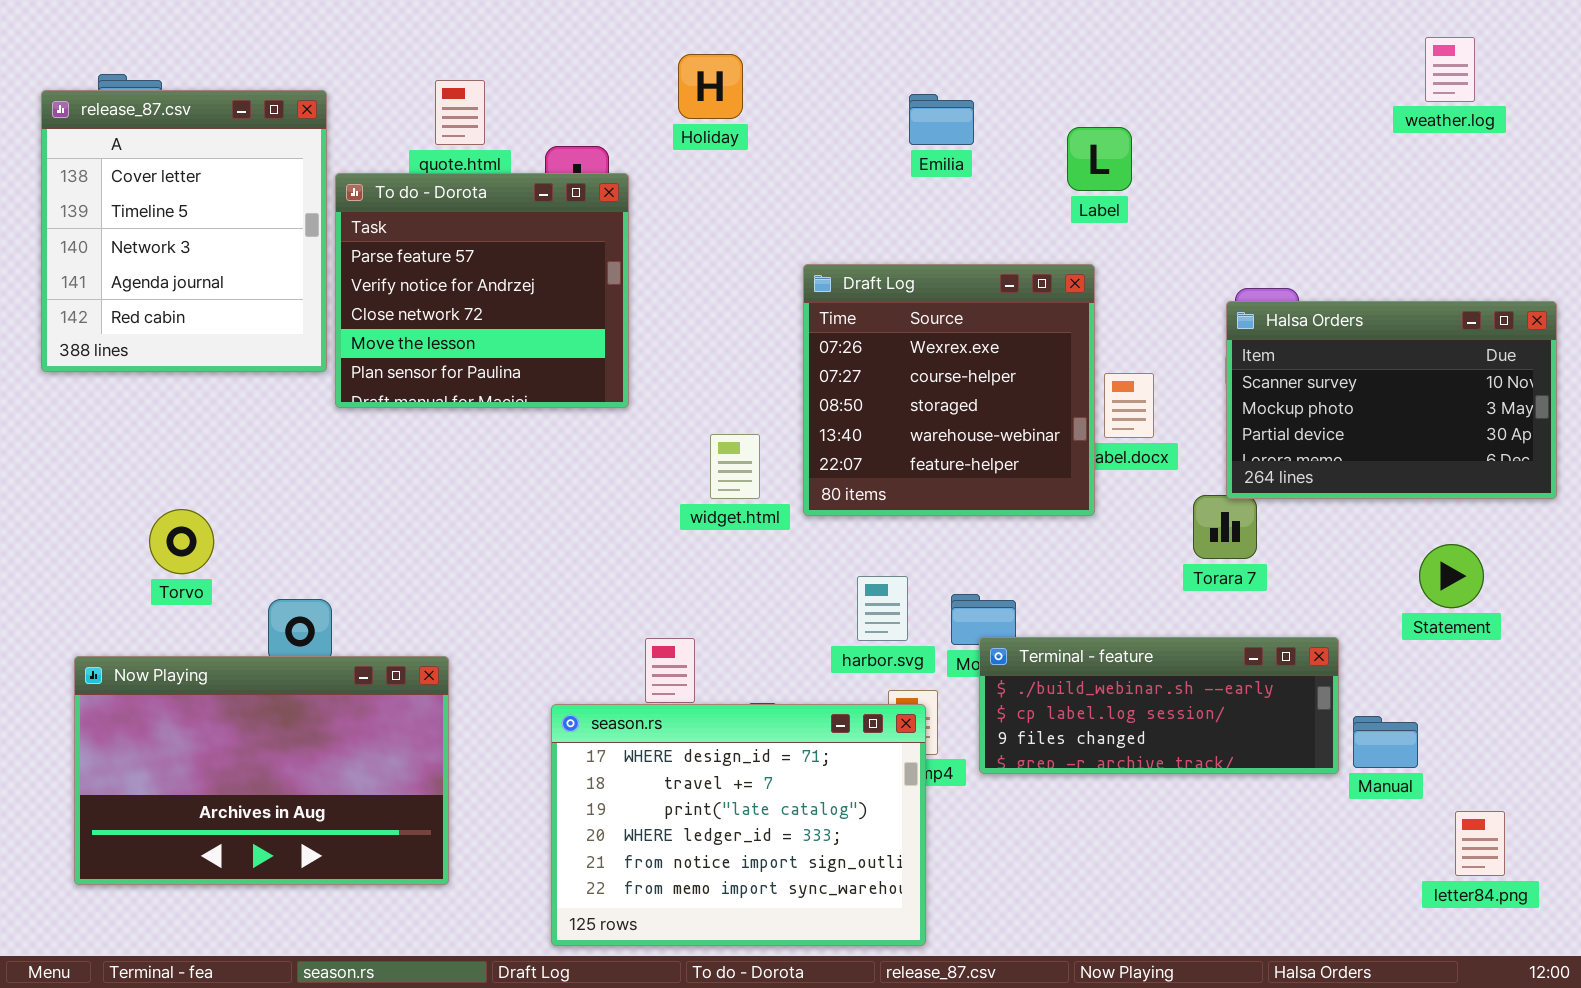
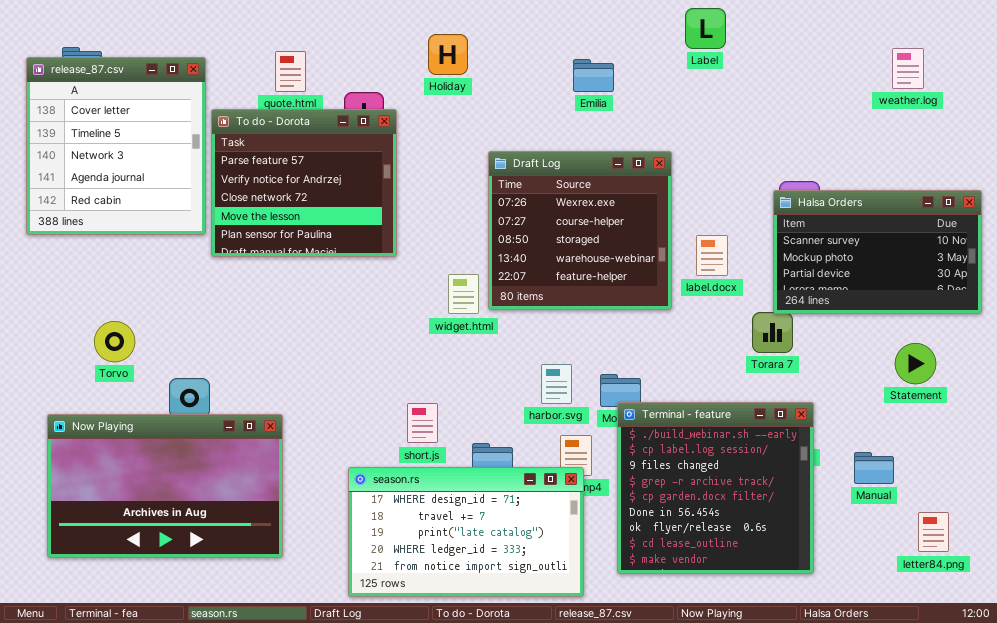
weather.log: [1425,37,1475,102] -> [892,48,924,89], moved
Label: [1067,127,1132,191] -> [685,8,726,49], moved
Draft Log: [803,264,1095,516] -> [488,151,672,310], moved
Terminal - feature: [979,637,1339,774] -> [617,402,814,574], resized
season.rs: [551,704,926,946] -> [348,467,584,597], resized

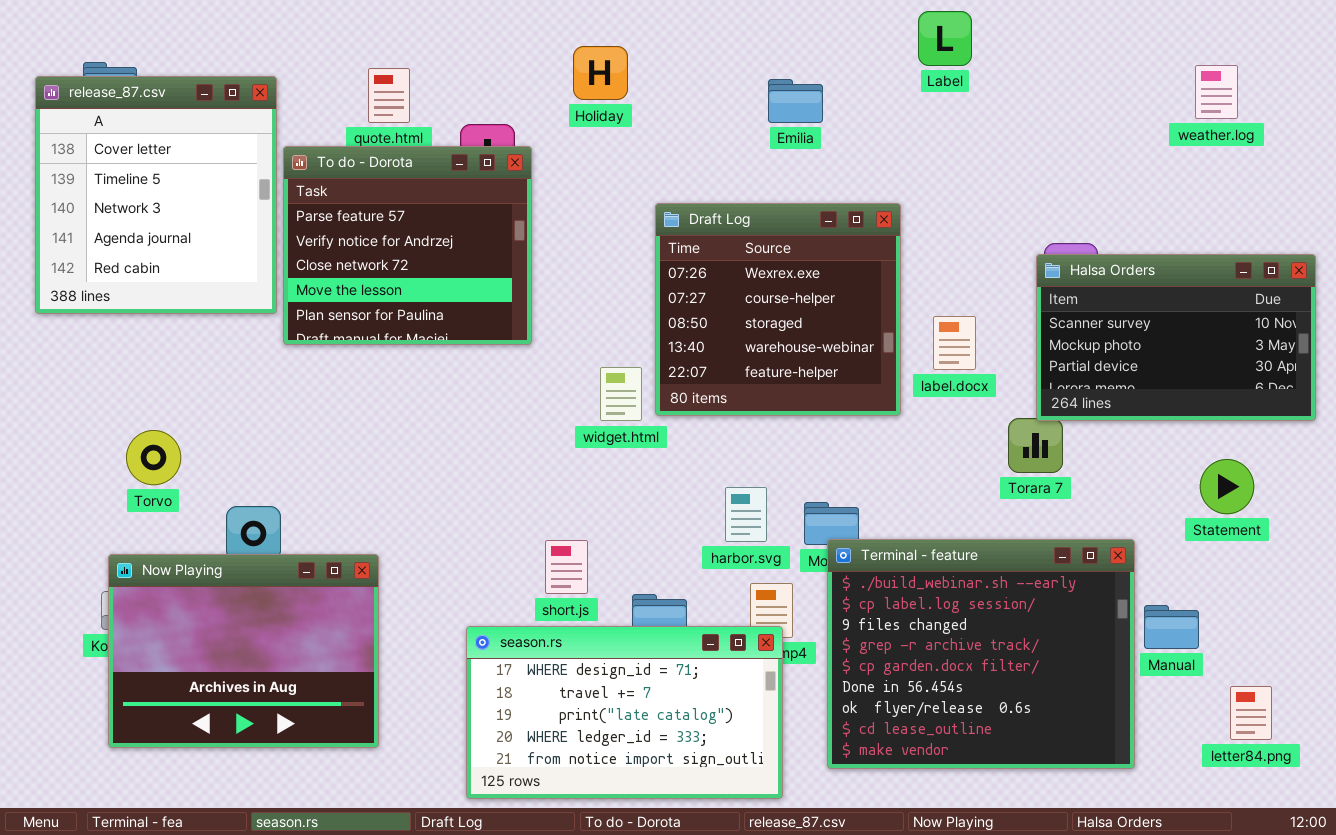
Terminal - feature: [617,402,814,574] -> [827,539,1135,769], resized
Now Playing: [47,414,283,558] -> [108,554,379,748], resized

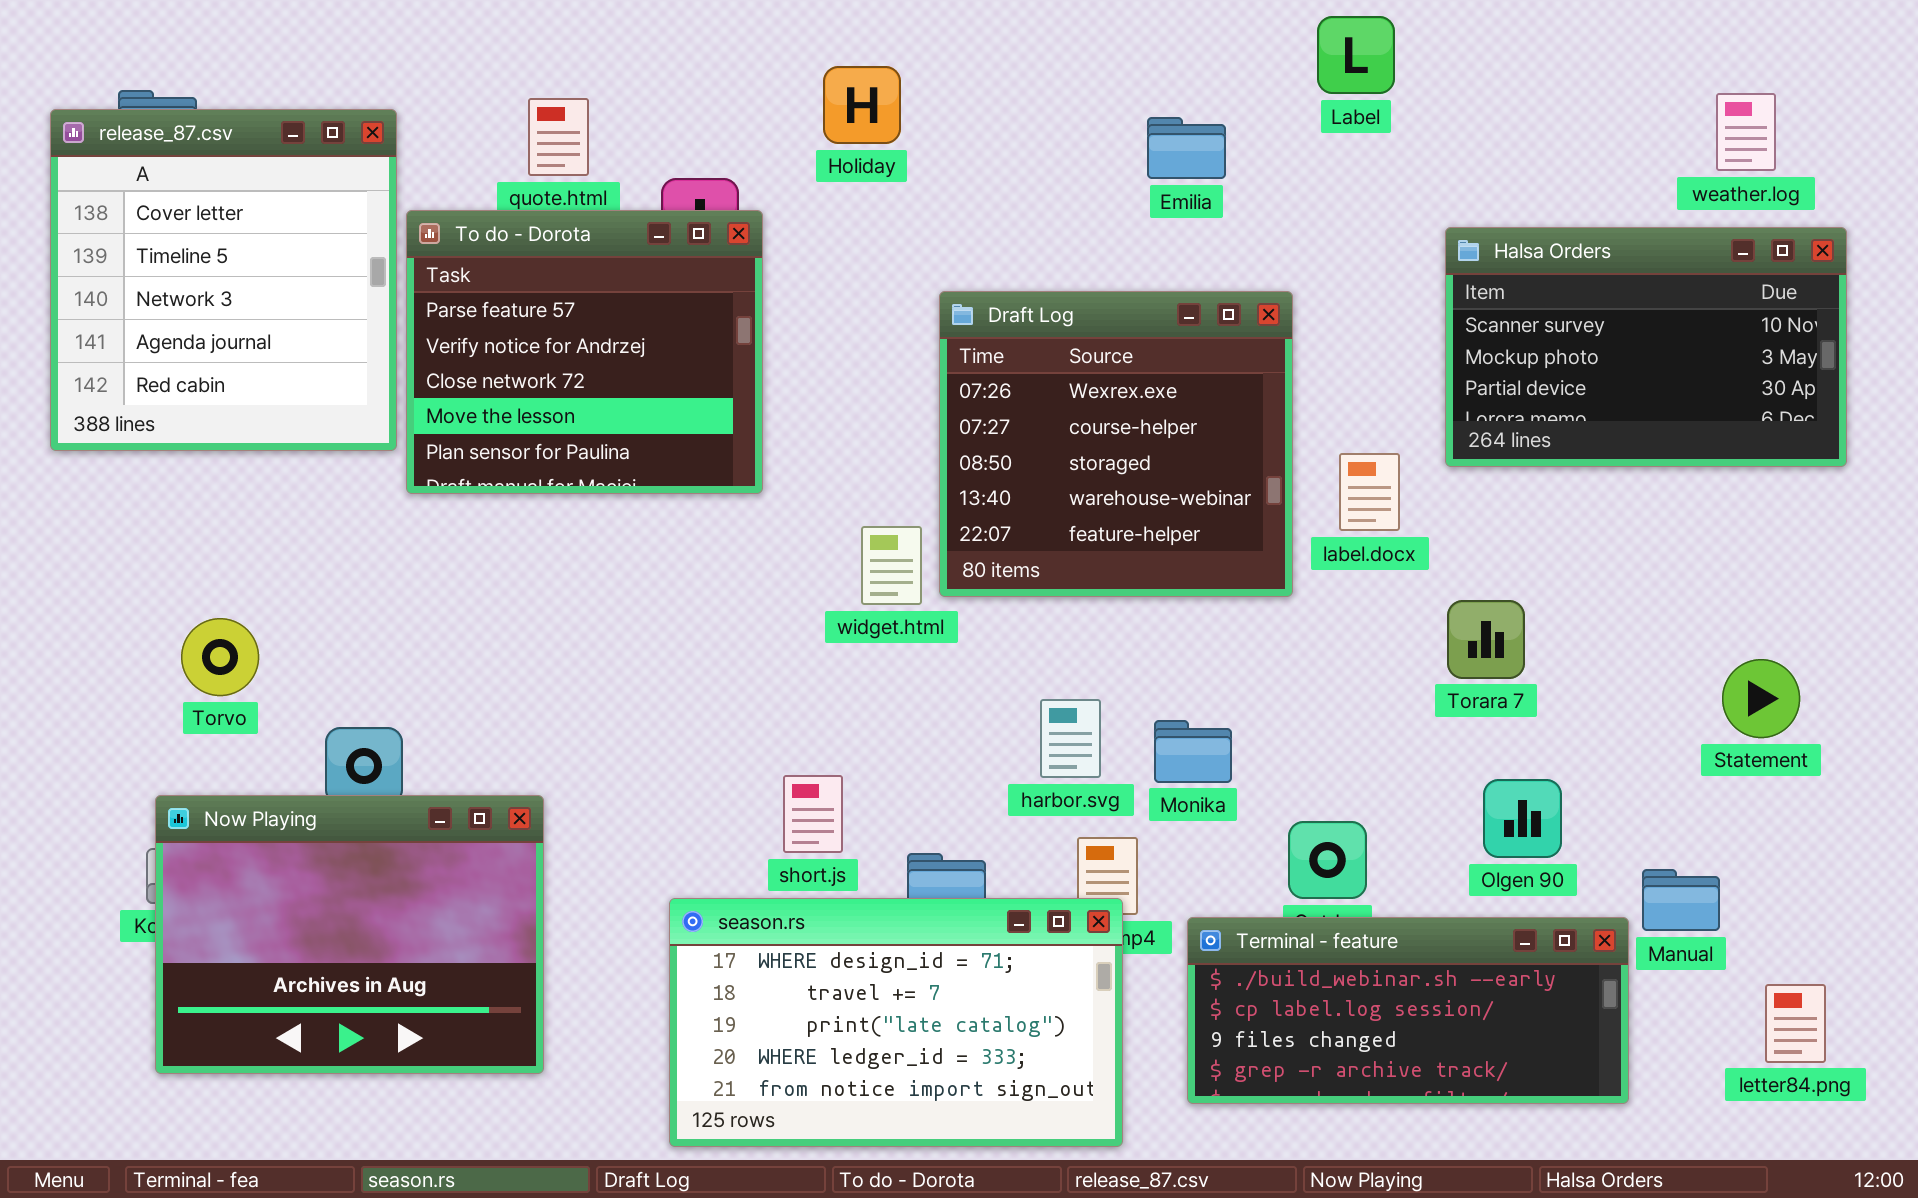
Emilia: [768,79,823,123] -> [1147,117,1226,179], moved
Halsa Orders: [1036,254,1316,421] -> [1445,227,1847,467], moved
Terminal - feature: [827,539,1135,769] -> [1187,917,1629,1104], resized

